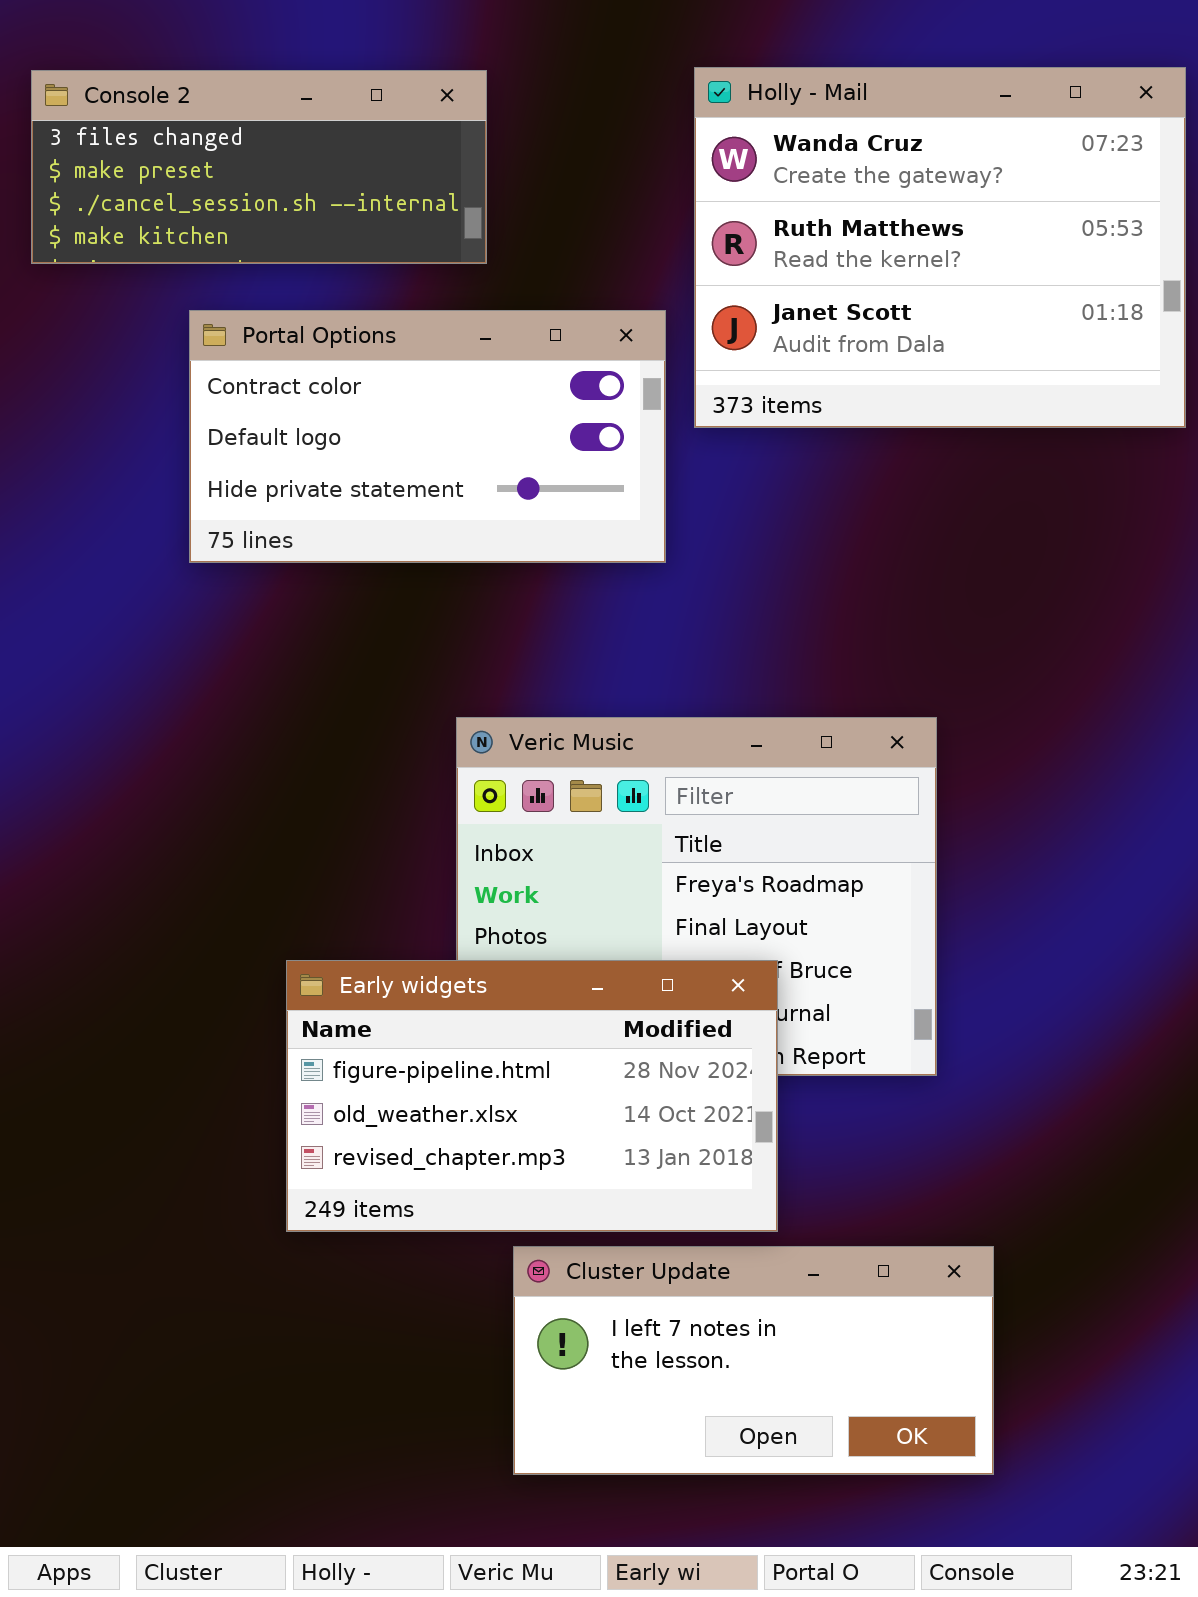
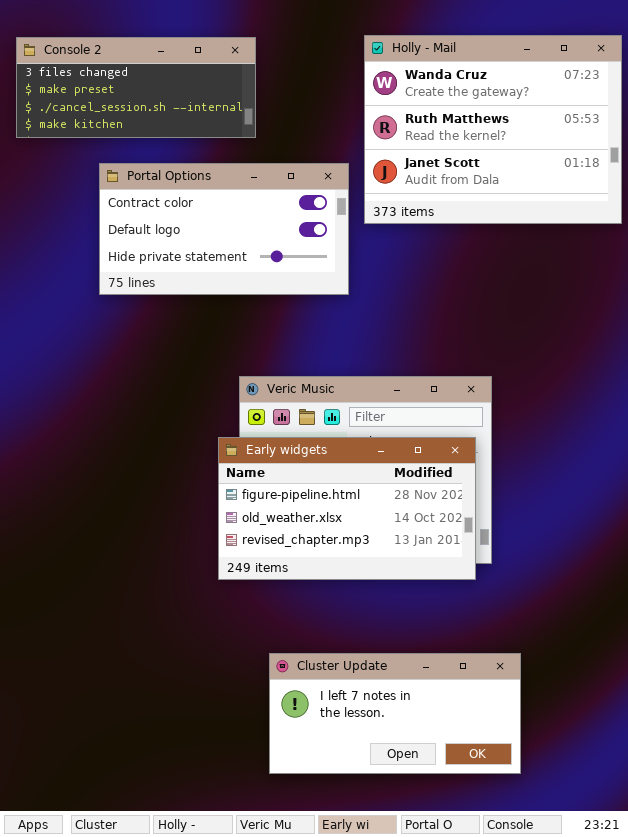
Early widgets: [286,960,778,1232] -> [218,437,476,580], moved

